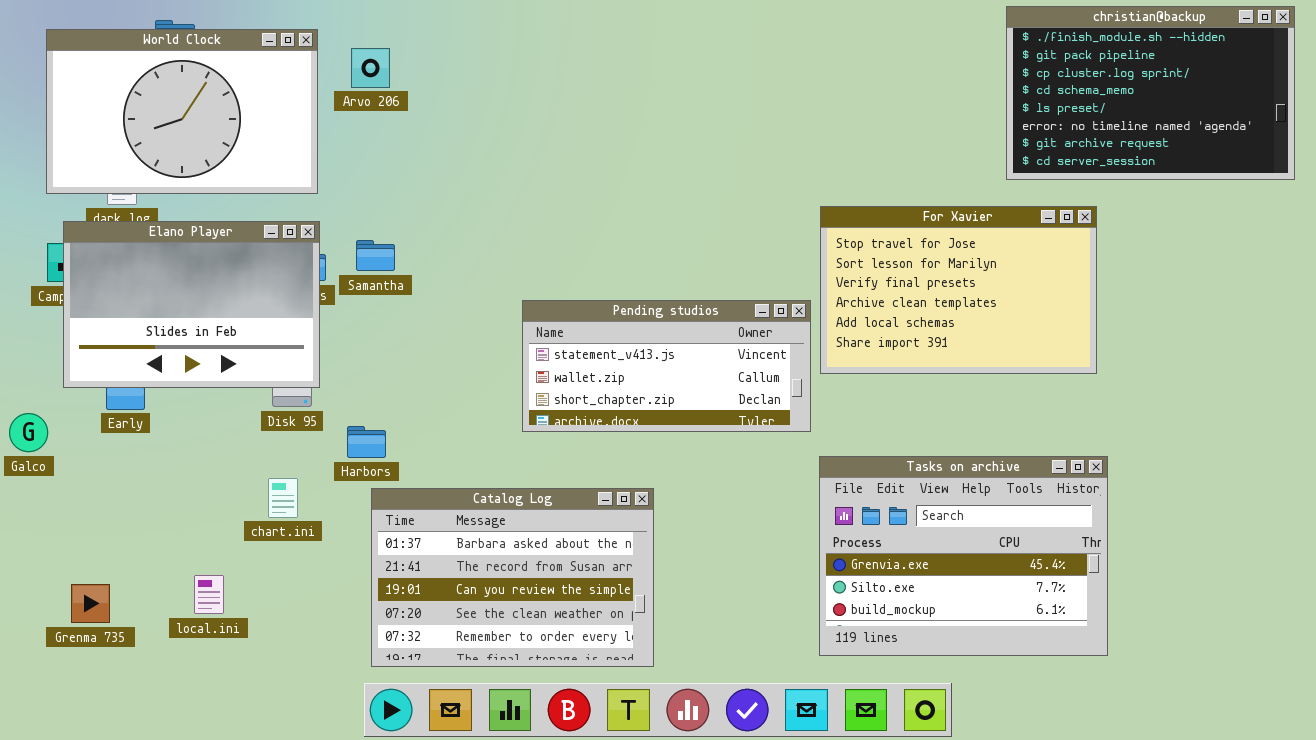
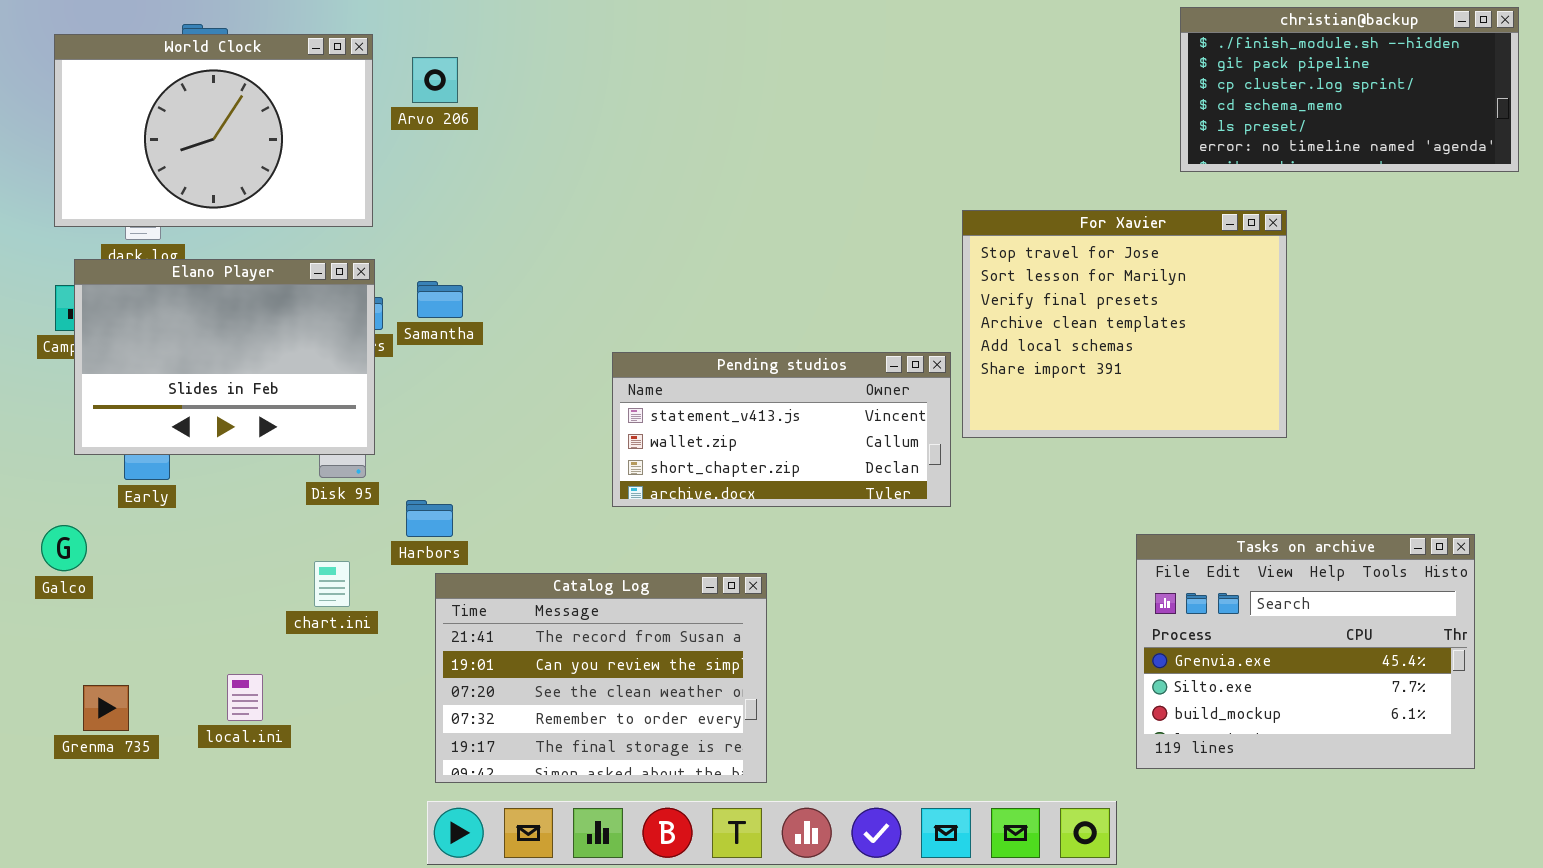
christian@backup: [1006,6,1295,180] -> [1180,7,1519,172], resized
For Xavier: [820,206,1097,374] -> [962,210,1287,438], resized
Galco: [9,413,48,452] -> [41,525,87,571], moved
Tasks on archive: [819,456,1108,656] -> [1136,534,1475,769], moved
Catalog Log: [371,488,654,667] -> [435,573,767,783], scrolled down 1 row

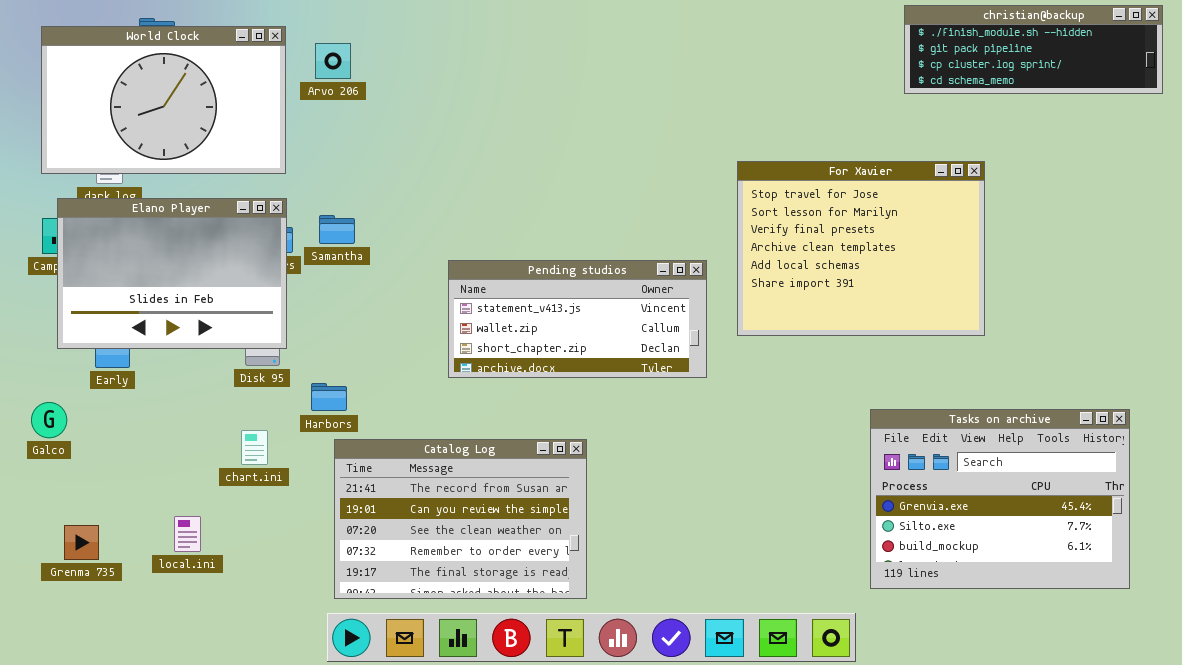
christian@backup: [1180,7,1519,172] -> [904,5,1163,94], resized
Pending studios: [612,352,951,507] -> [448,260,707,378], moved

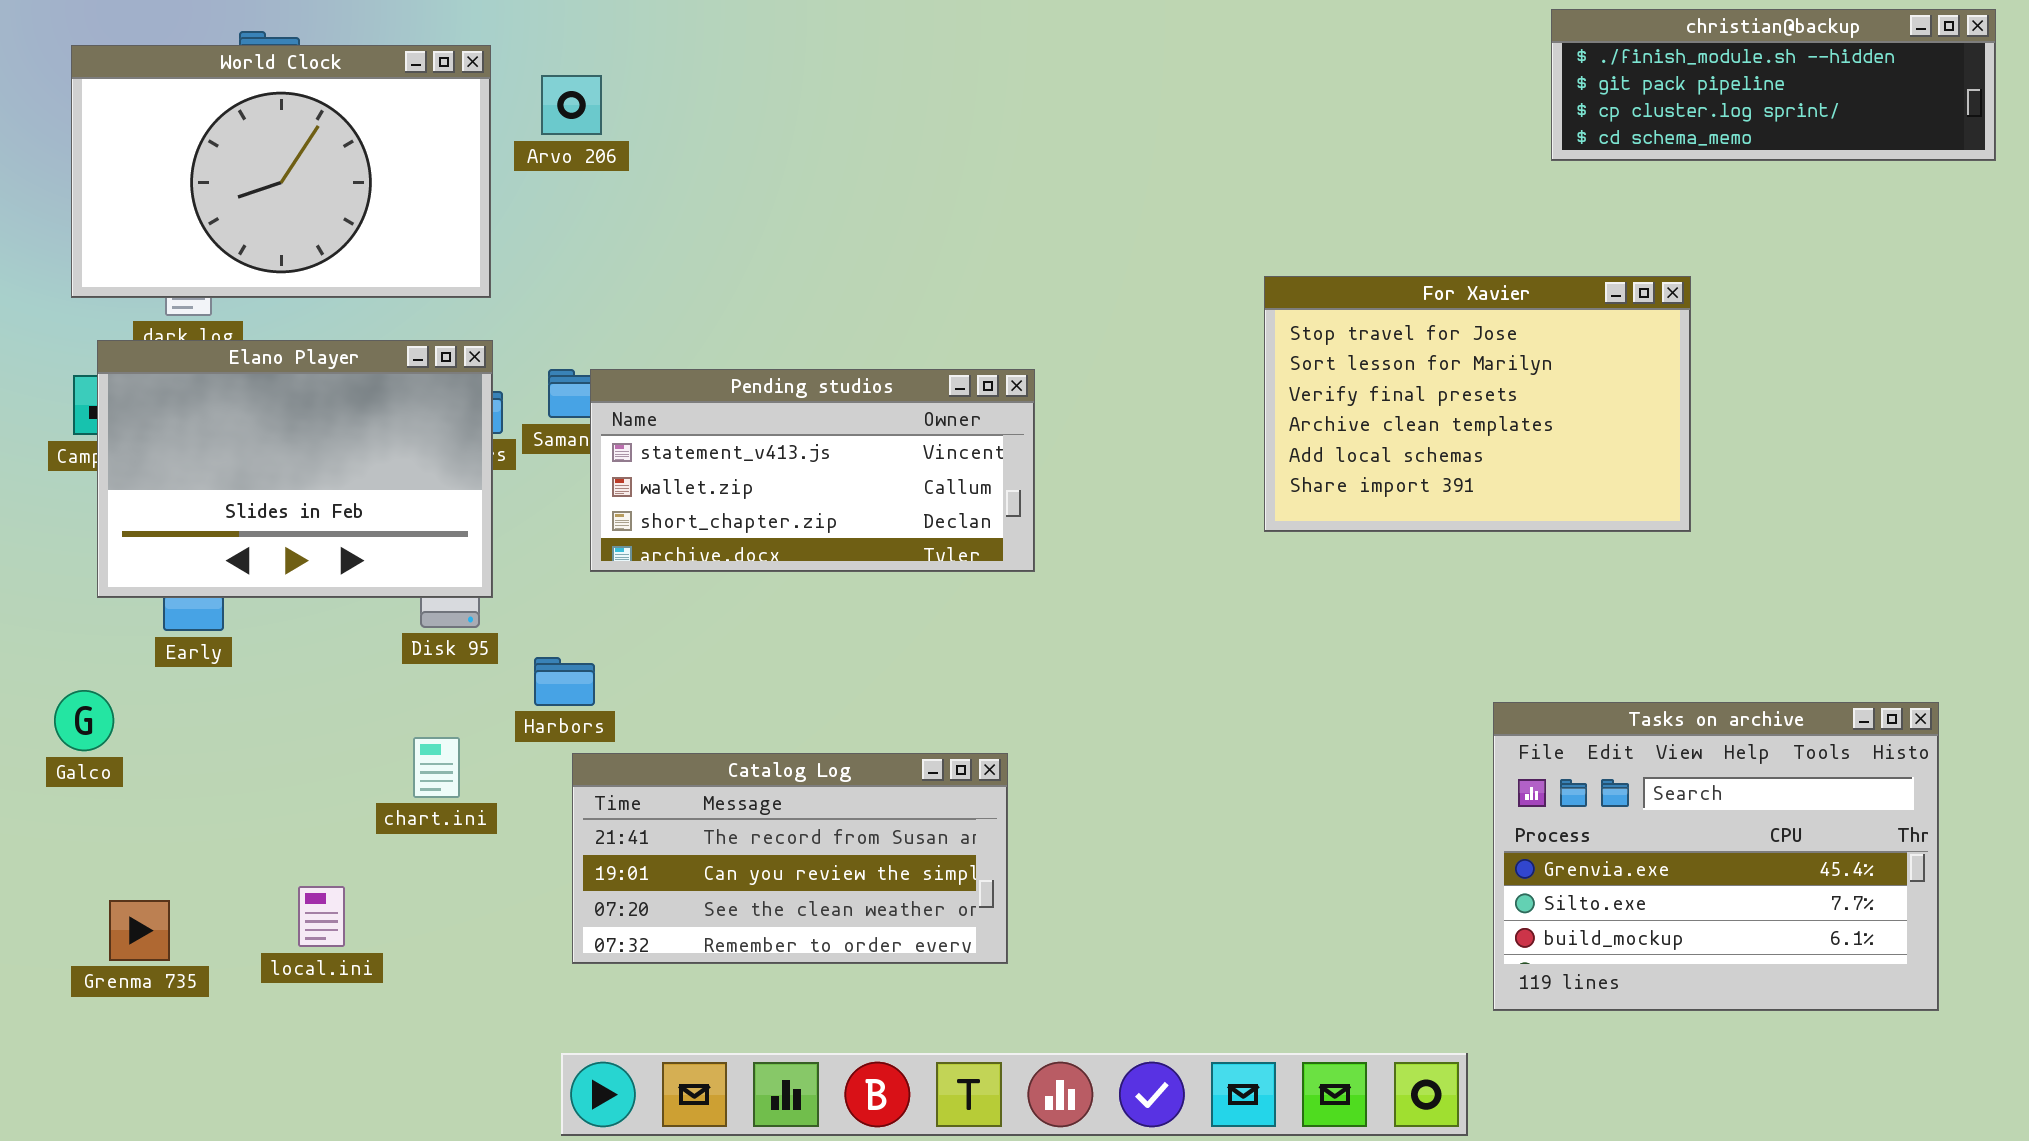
For Xavier: [737,161,985,336] -> [1264,276,1691,532], resized
Pending studios: [448,260,707,378] -> [590,369,1035,572], moved
Catalog Log: [334,439,587,599] -> [572,753,1008,964], resized

